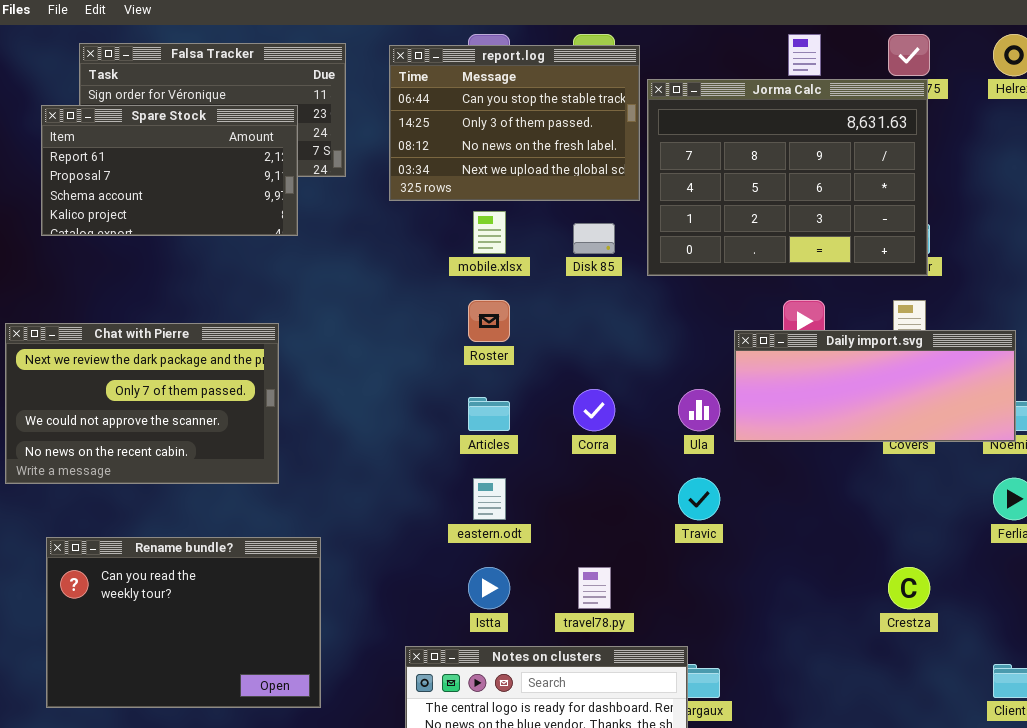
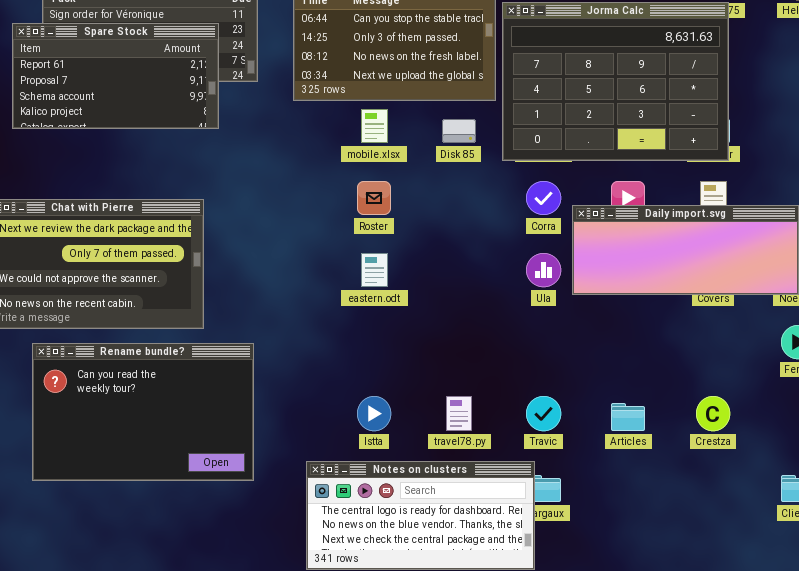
Corra: [573,389,615,431] -> [526,181,561,215], moved
Articles: [468,397,510,431] -> [611,403,645,431], moved
eastern.odt: [473,478,506,520] -> [361,253,388,287], moved
Travic: [678,478,720,520] -> [526,396,561,431], moved
Rename bundle?: [46,537,321,708] -> [32,343,254,481], moved

